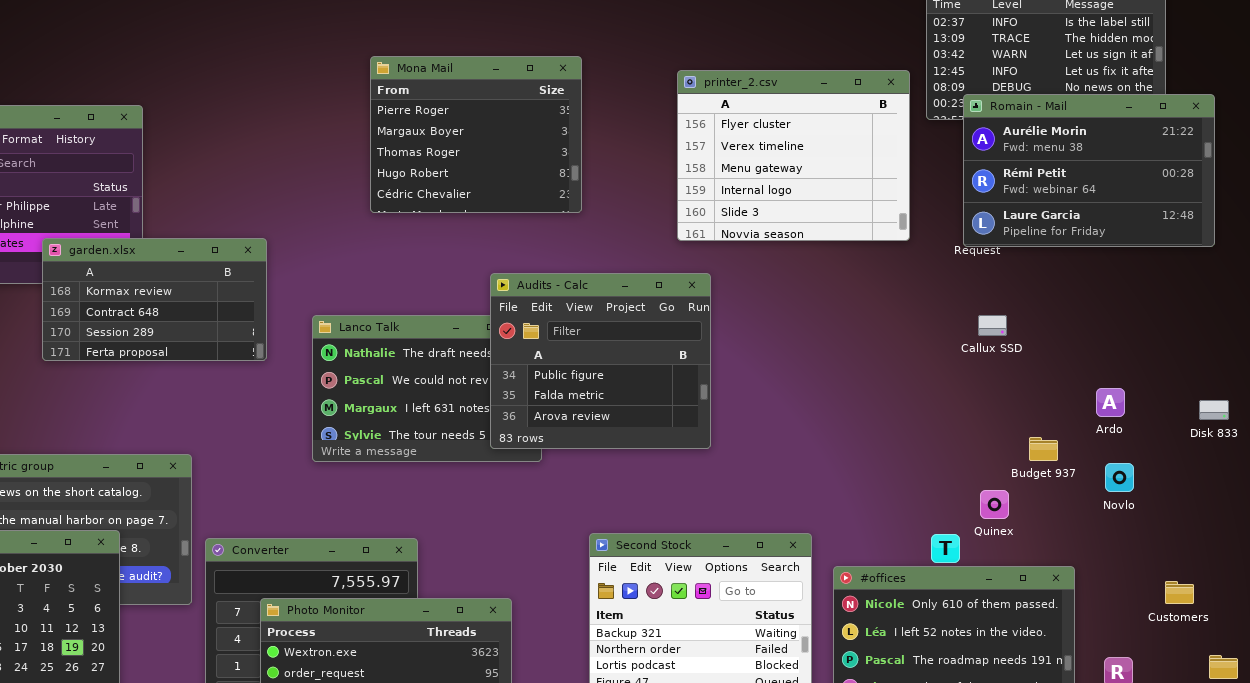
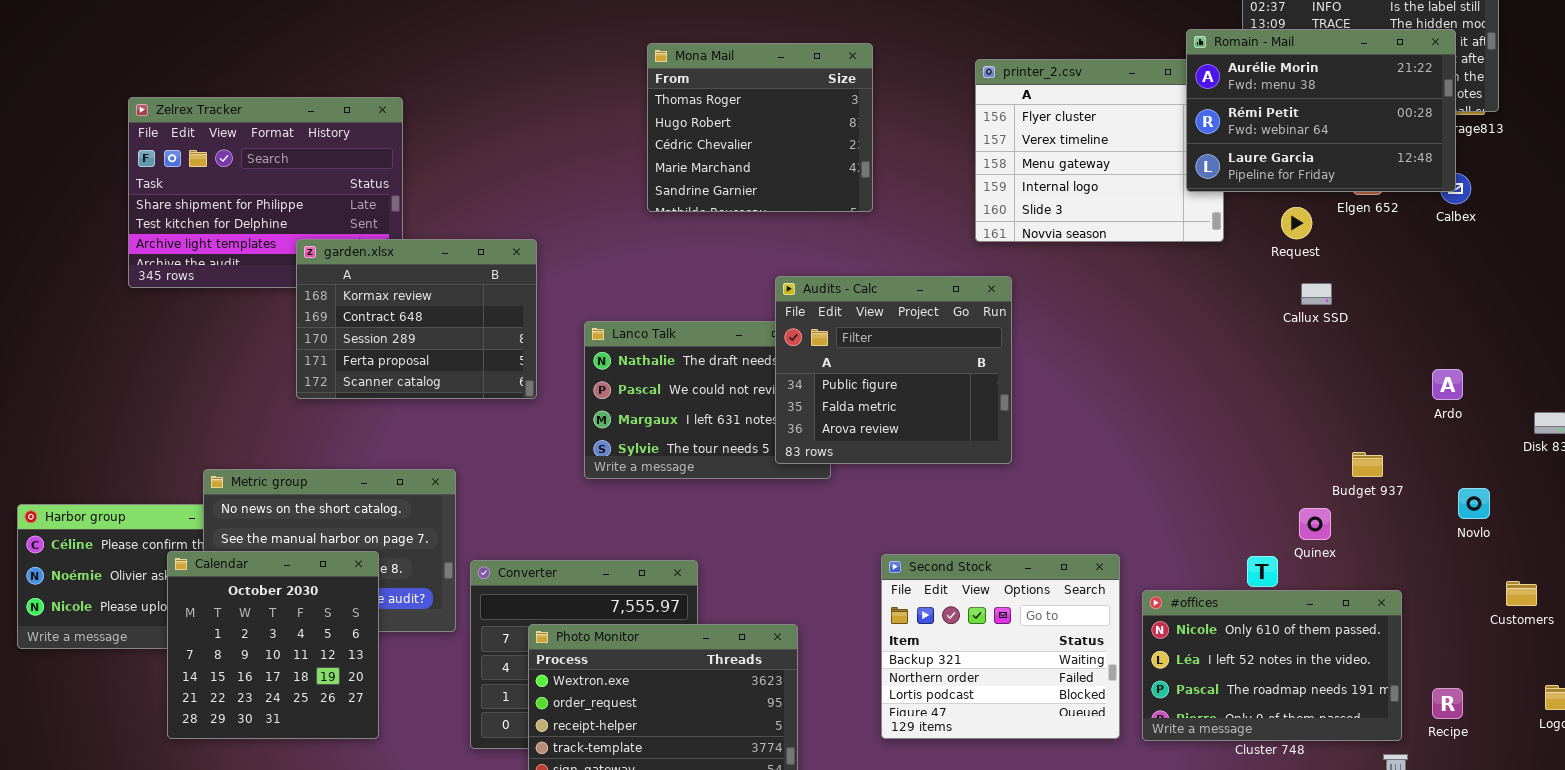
Mona Mail: [370,56,582,213] -> [647,43,873,212], scrolled down 2 rows
Romain - Mail: [963,94,1215,247] -> [1186,29,1456,192], moved
garden.xlsx: [42,238,267,361] -> [296,239,537,399], resized
Callux SSD: [978,315,1007,336] -> [1301,283,1332,305], moved
Ardo: [1096,388,1125,417] -> [1432,369,1463,400], moved
Novlo: [1105,463,1134,492] -> [1458,488,1490,519], moved
Customers: [1165,581,1194,604] -> [1506,581,1537,606], moved

